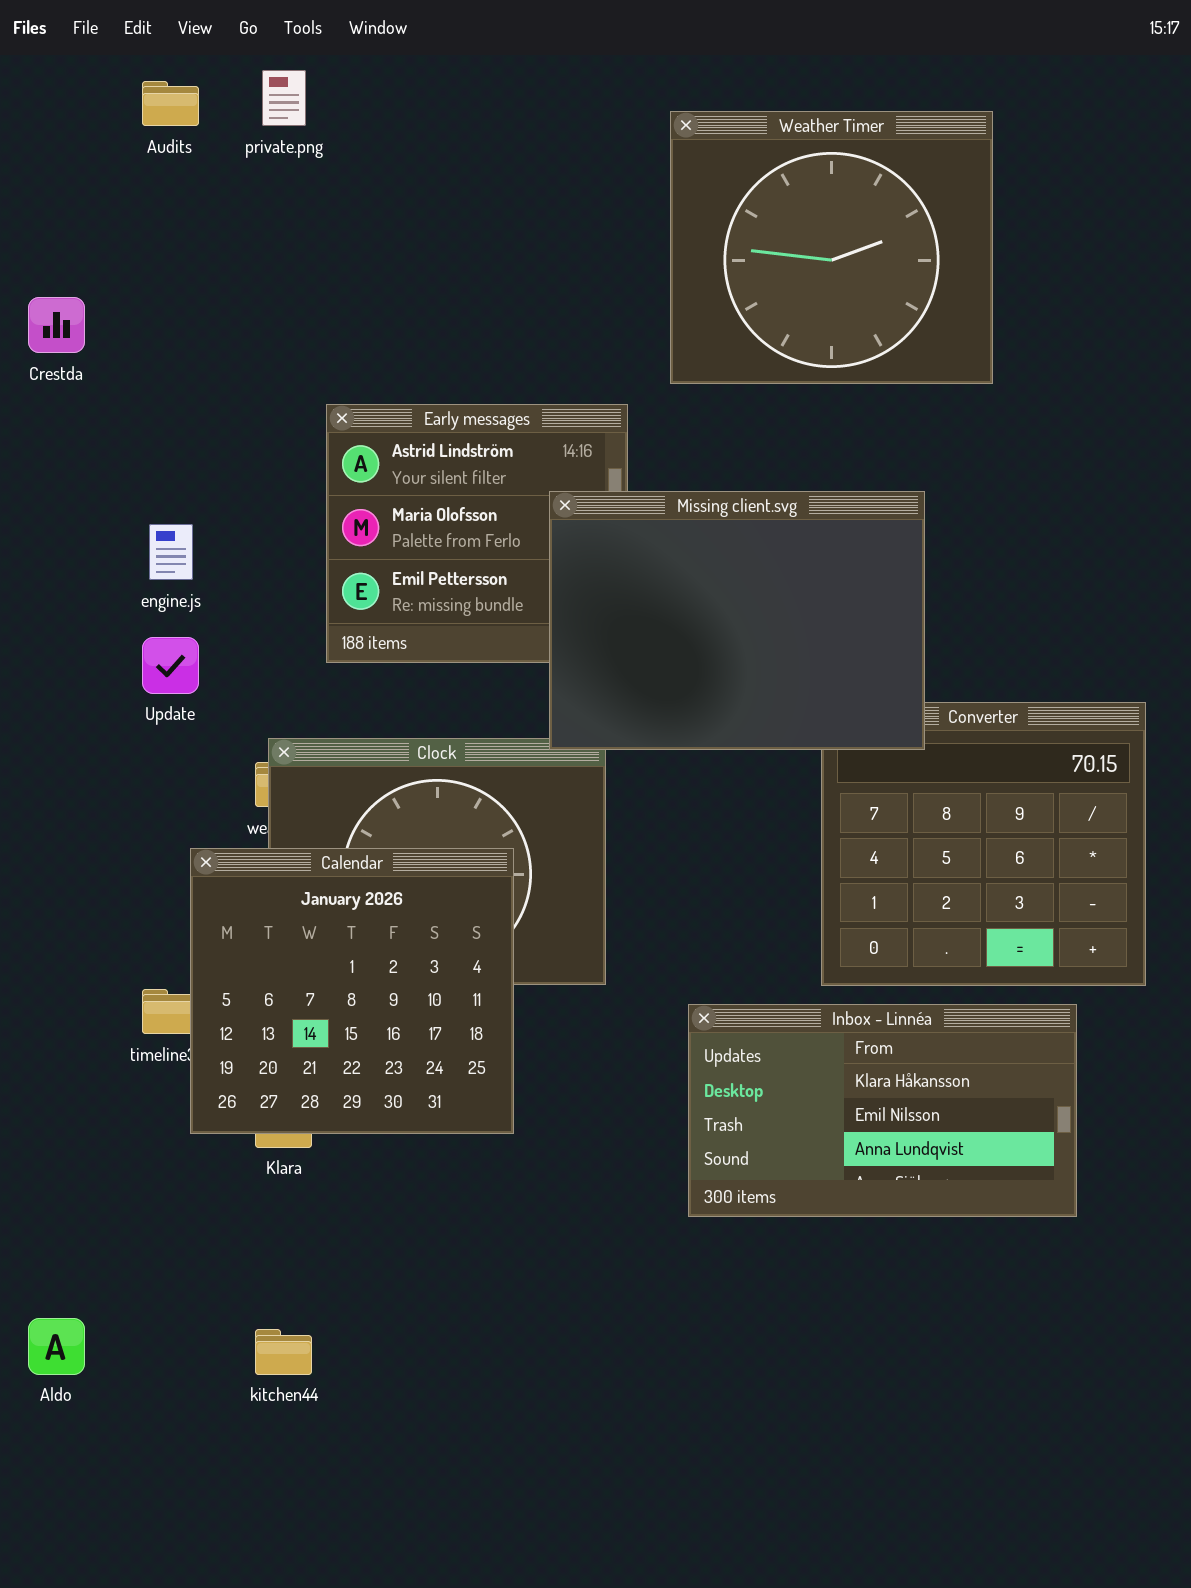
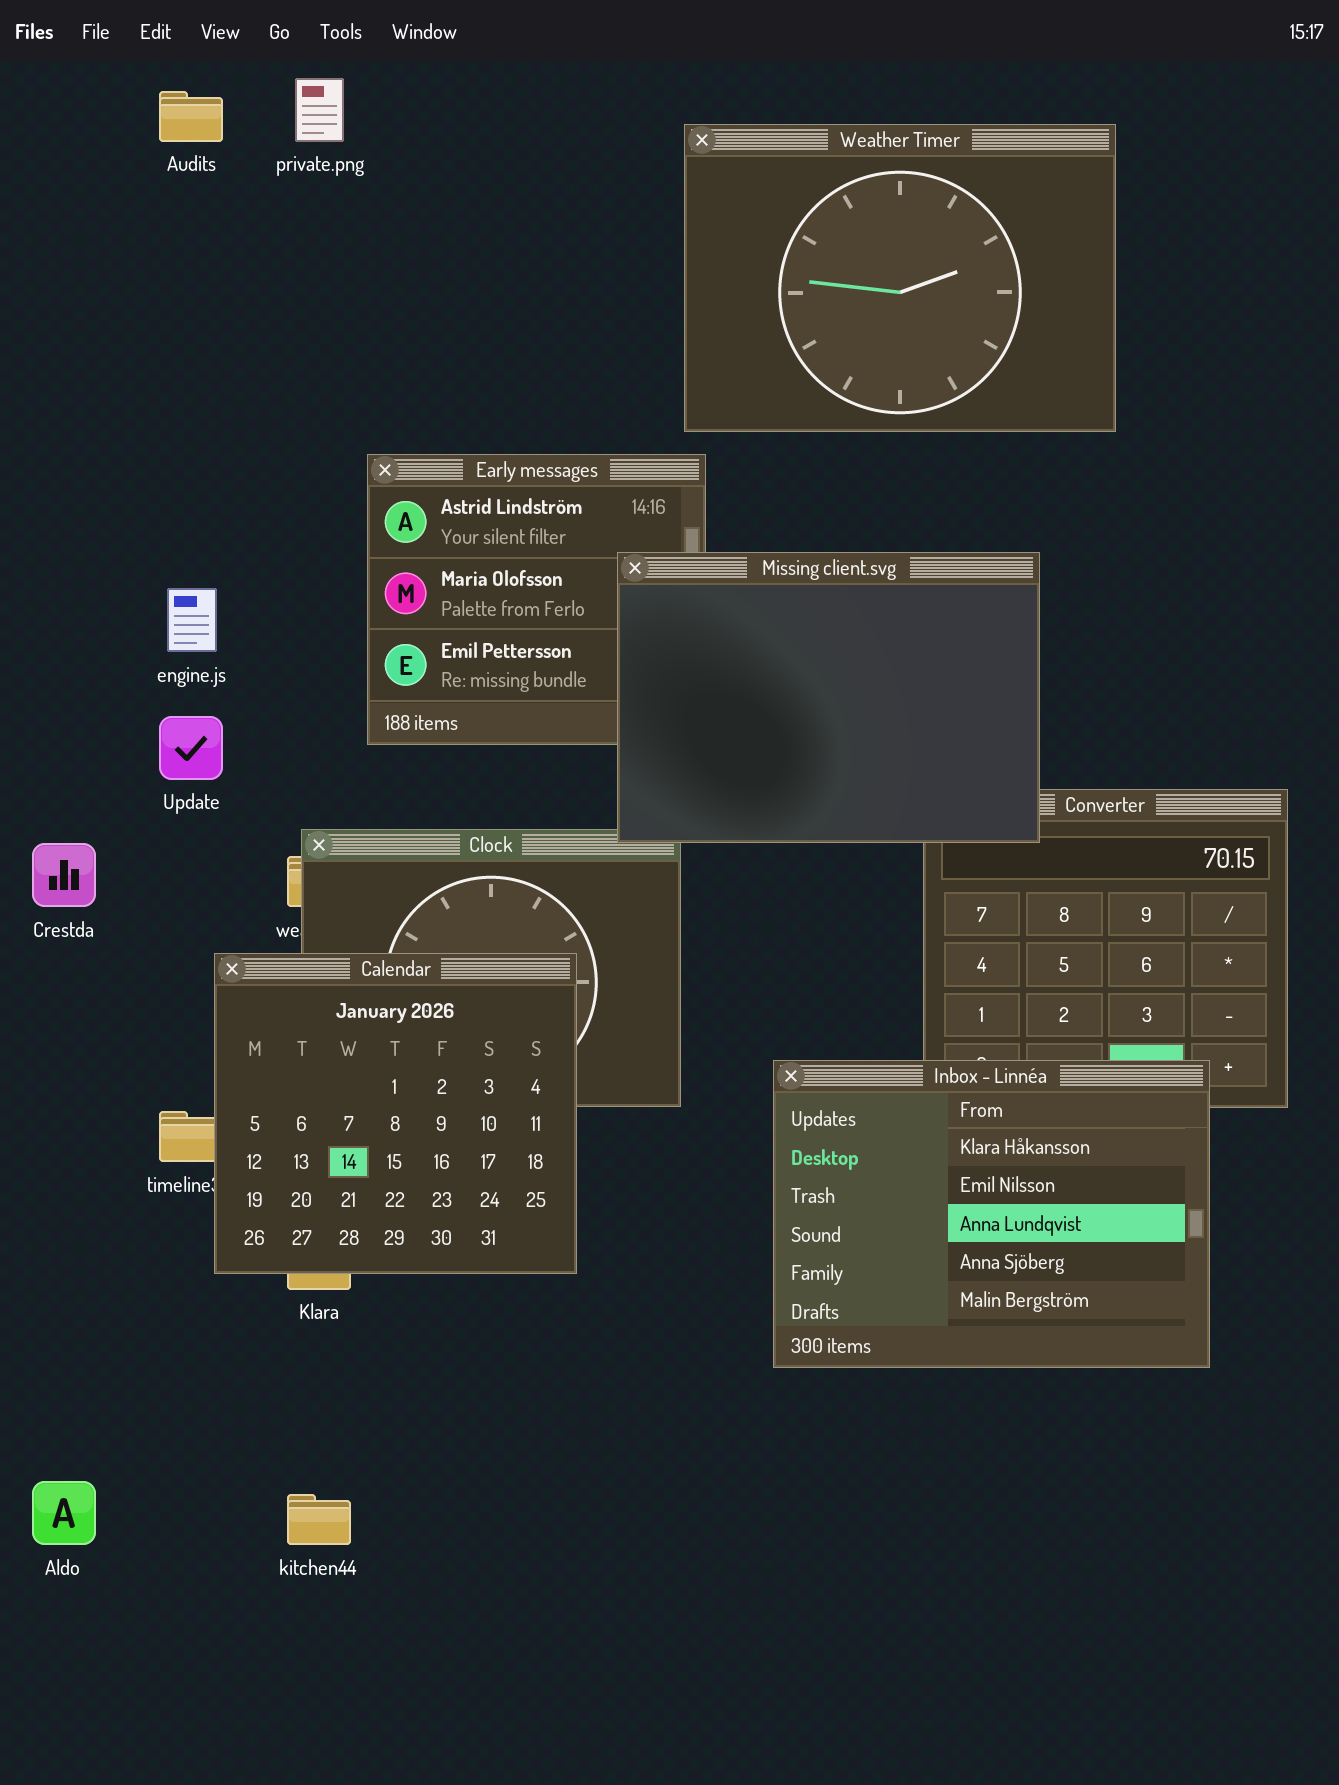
Weather Timer: [670,111,993,384] -> [684,124,1116,432], resized
Crestda: [28,297,85,353] -> [32,843,96,907], moved
Inbox - Linnéa: [688,1004,1077,1217] -> [773,1060,1210,1368], resized

